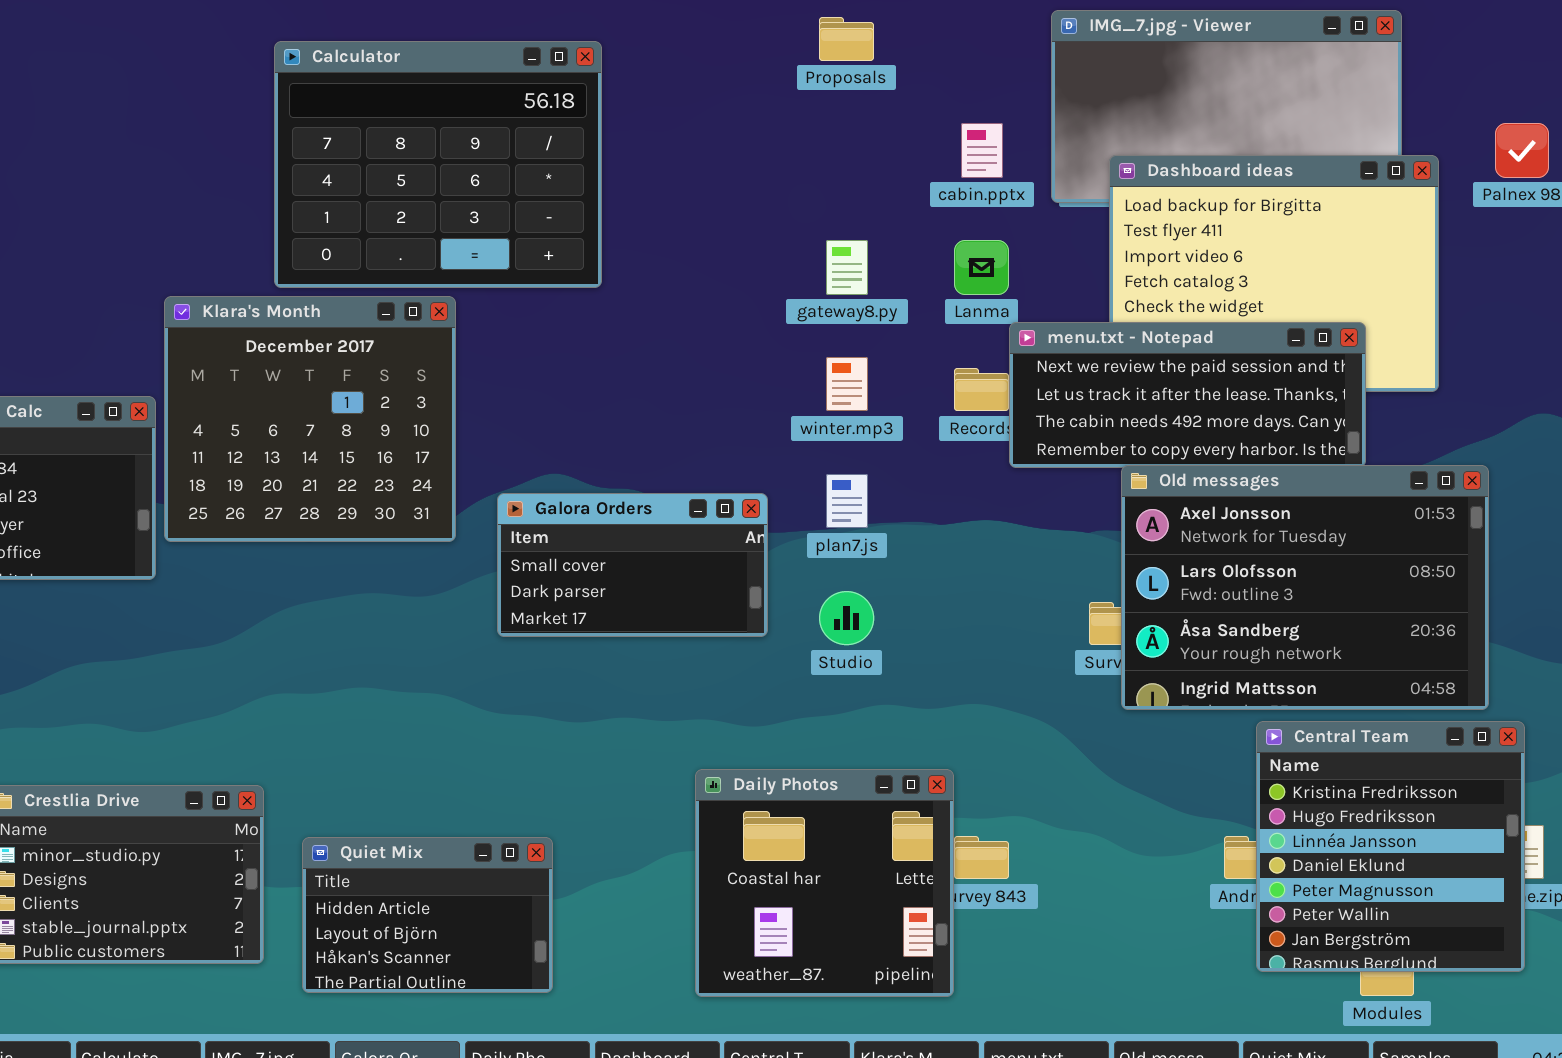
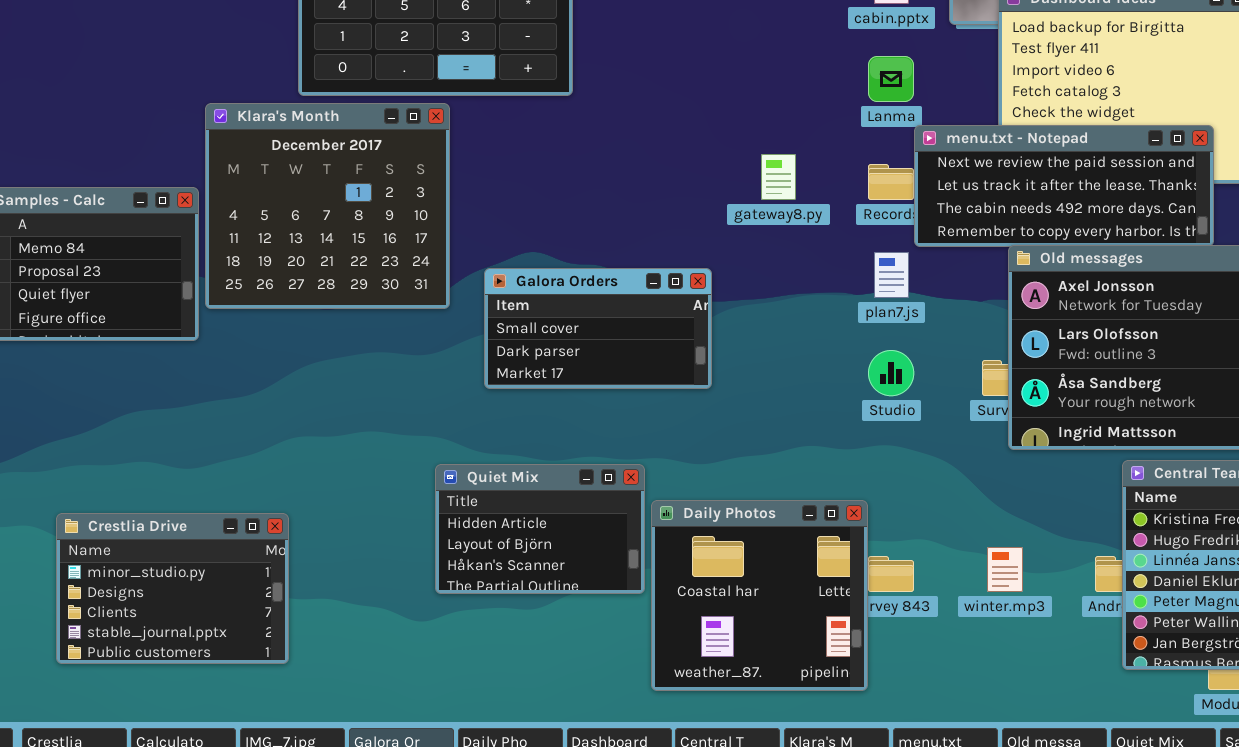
gateway8.py: [826,240,868,295] -> [761,154,796,200], moved
winter.mp3: [826,357,868,411] -> [987,547,1023,592], moved
plan7.js: [826,474,868,528] -> [874,252,909,298], moved
Studio: [819,591,874,645] -> [868,350,914,396], moved
Quiet Mix: [302,837,553,993] -> [435,464,645,594], moved

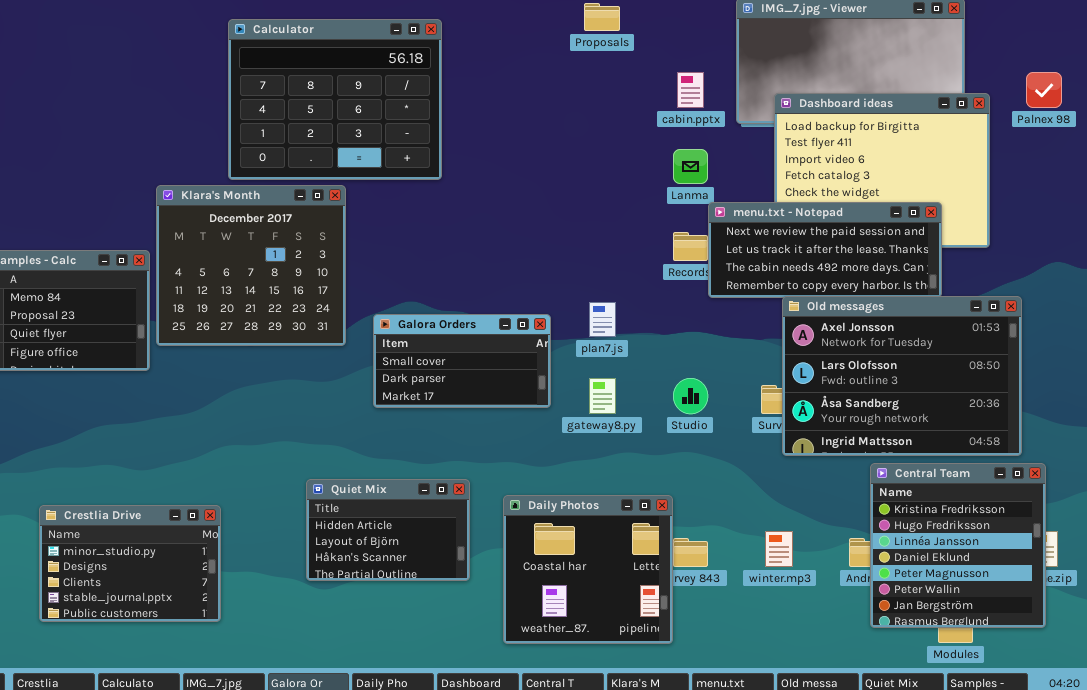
gateway8.py: [761,154,796,200] -> [589,378,616,414], moved
plan7.js: [874,252,909,298] -> [589,302,616,337], moved
Quiet Mix: [435,464,645,594] -> [306,479,470,581], moved

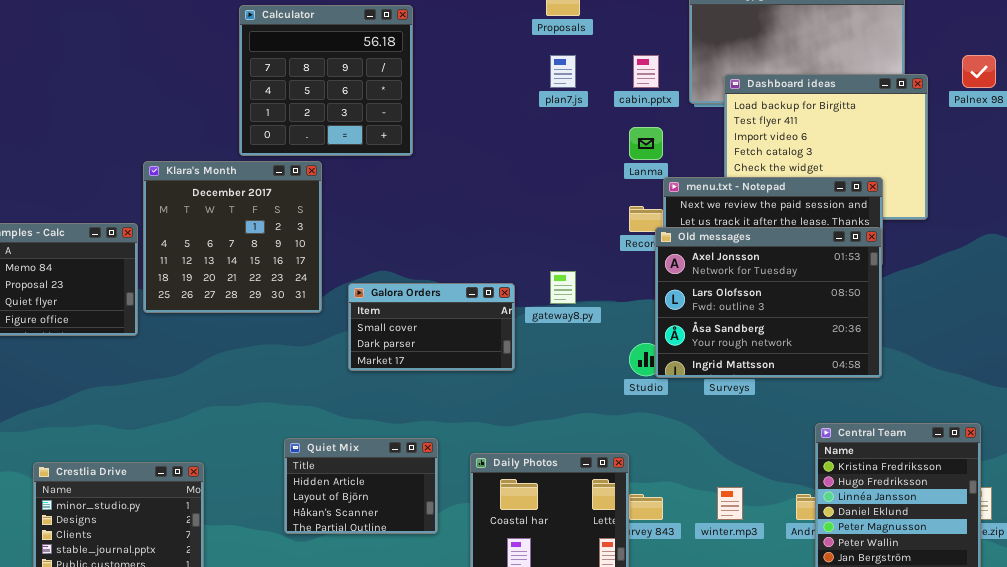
Calculator: [228,19,442,180] -> [239,5,413,156], resized
Old messages: [782,296,1022,456] -> [655,227,882,378], moved
plan7.js: [589,302,616,337] -> [550,55,576,88], moved
gateway8.py: [589,378,616,414] -> [550,271,576,304], moved

